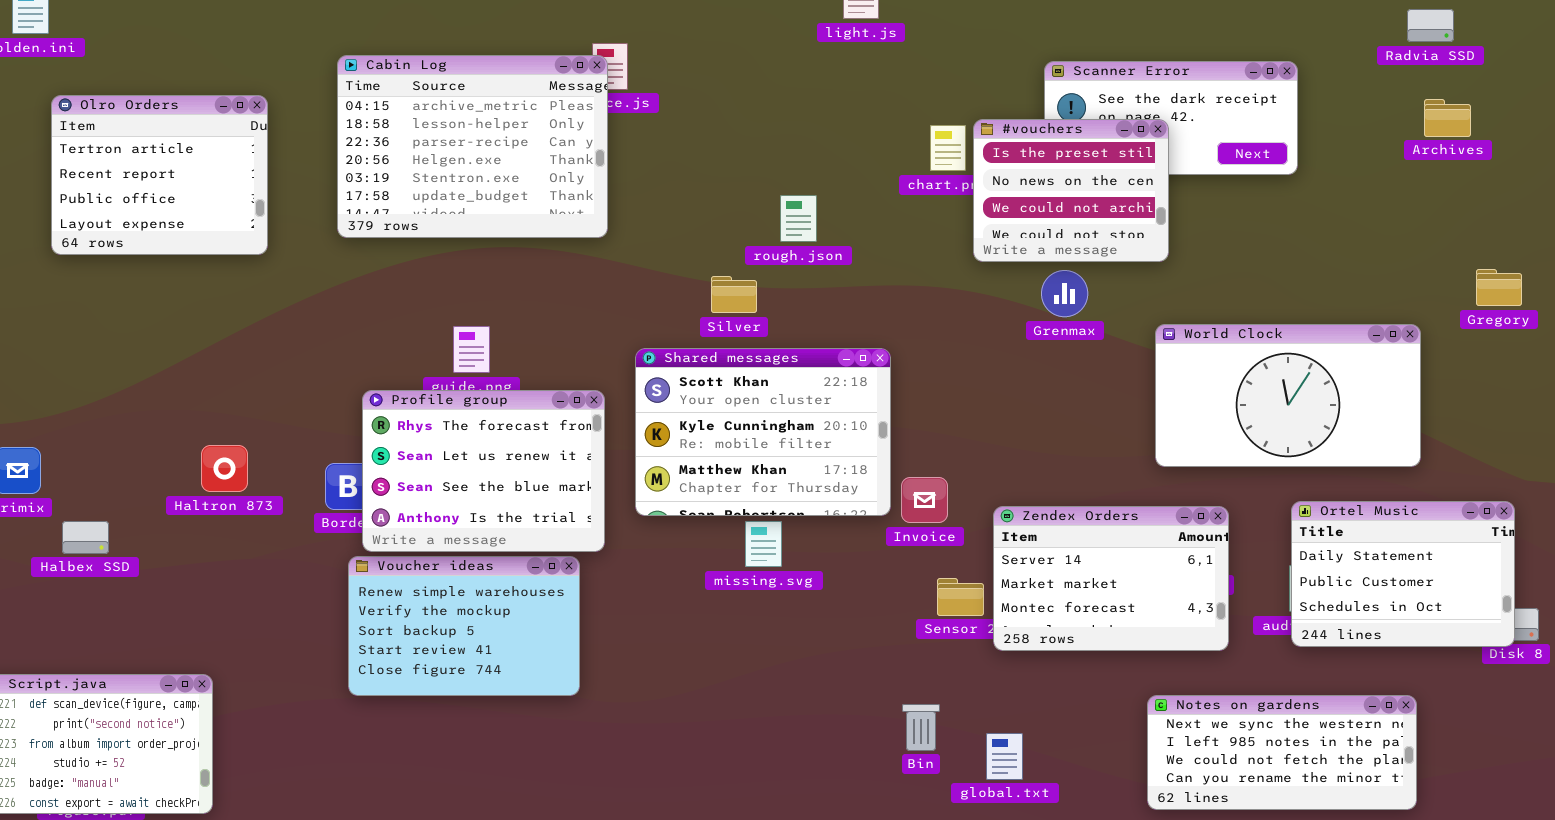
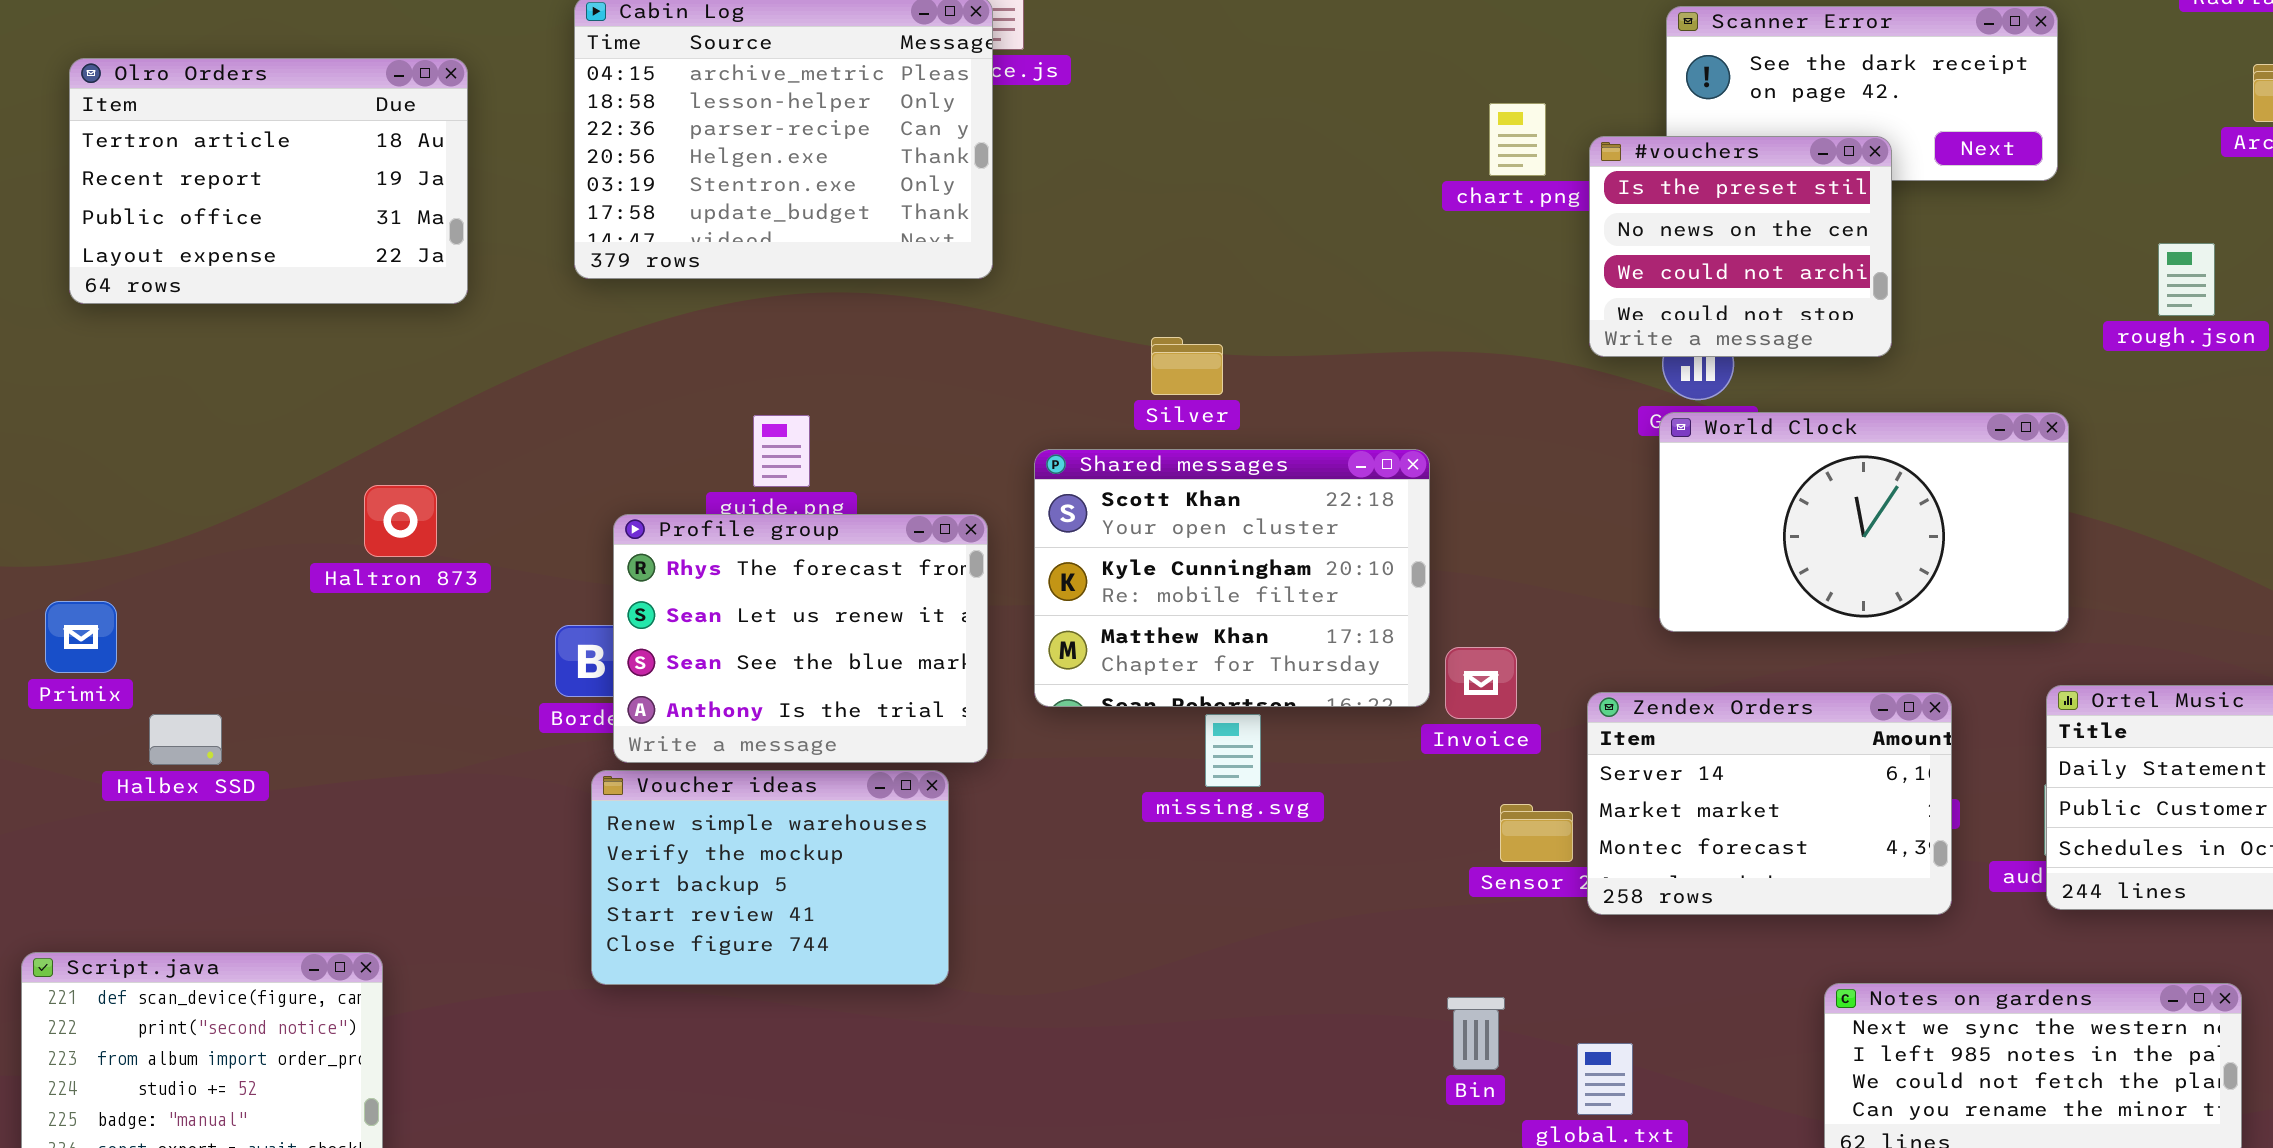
Olro Orders: [51,95,268,255] -> [69,58,468,304], resized
#vouchers: [973,119,1169,262] -> [1589,136,1892,357], moved
rough.json: [780,195,817,242] -> [2158,243,2215,316], moved
World Clock: [1155,324,1421,467] -> [1659,412,2069,632], moved
Haltron 873: [201,445,248,492] -> [364,485,437,557], moved

